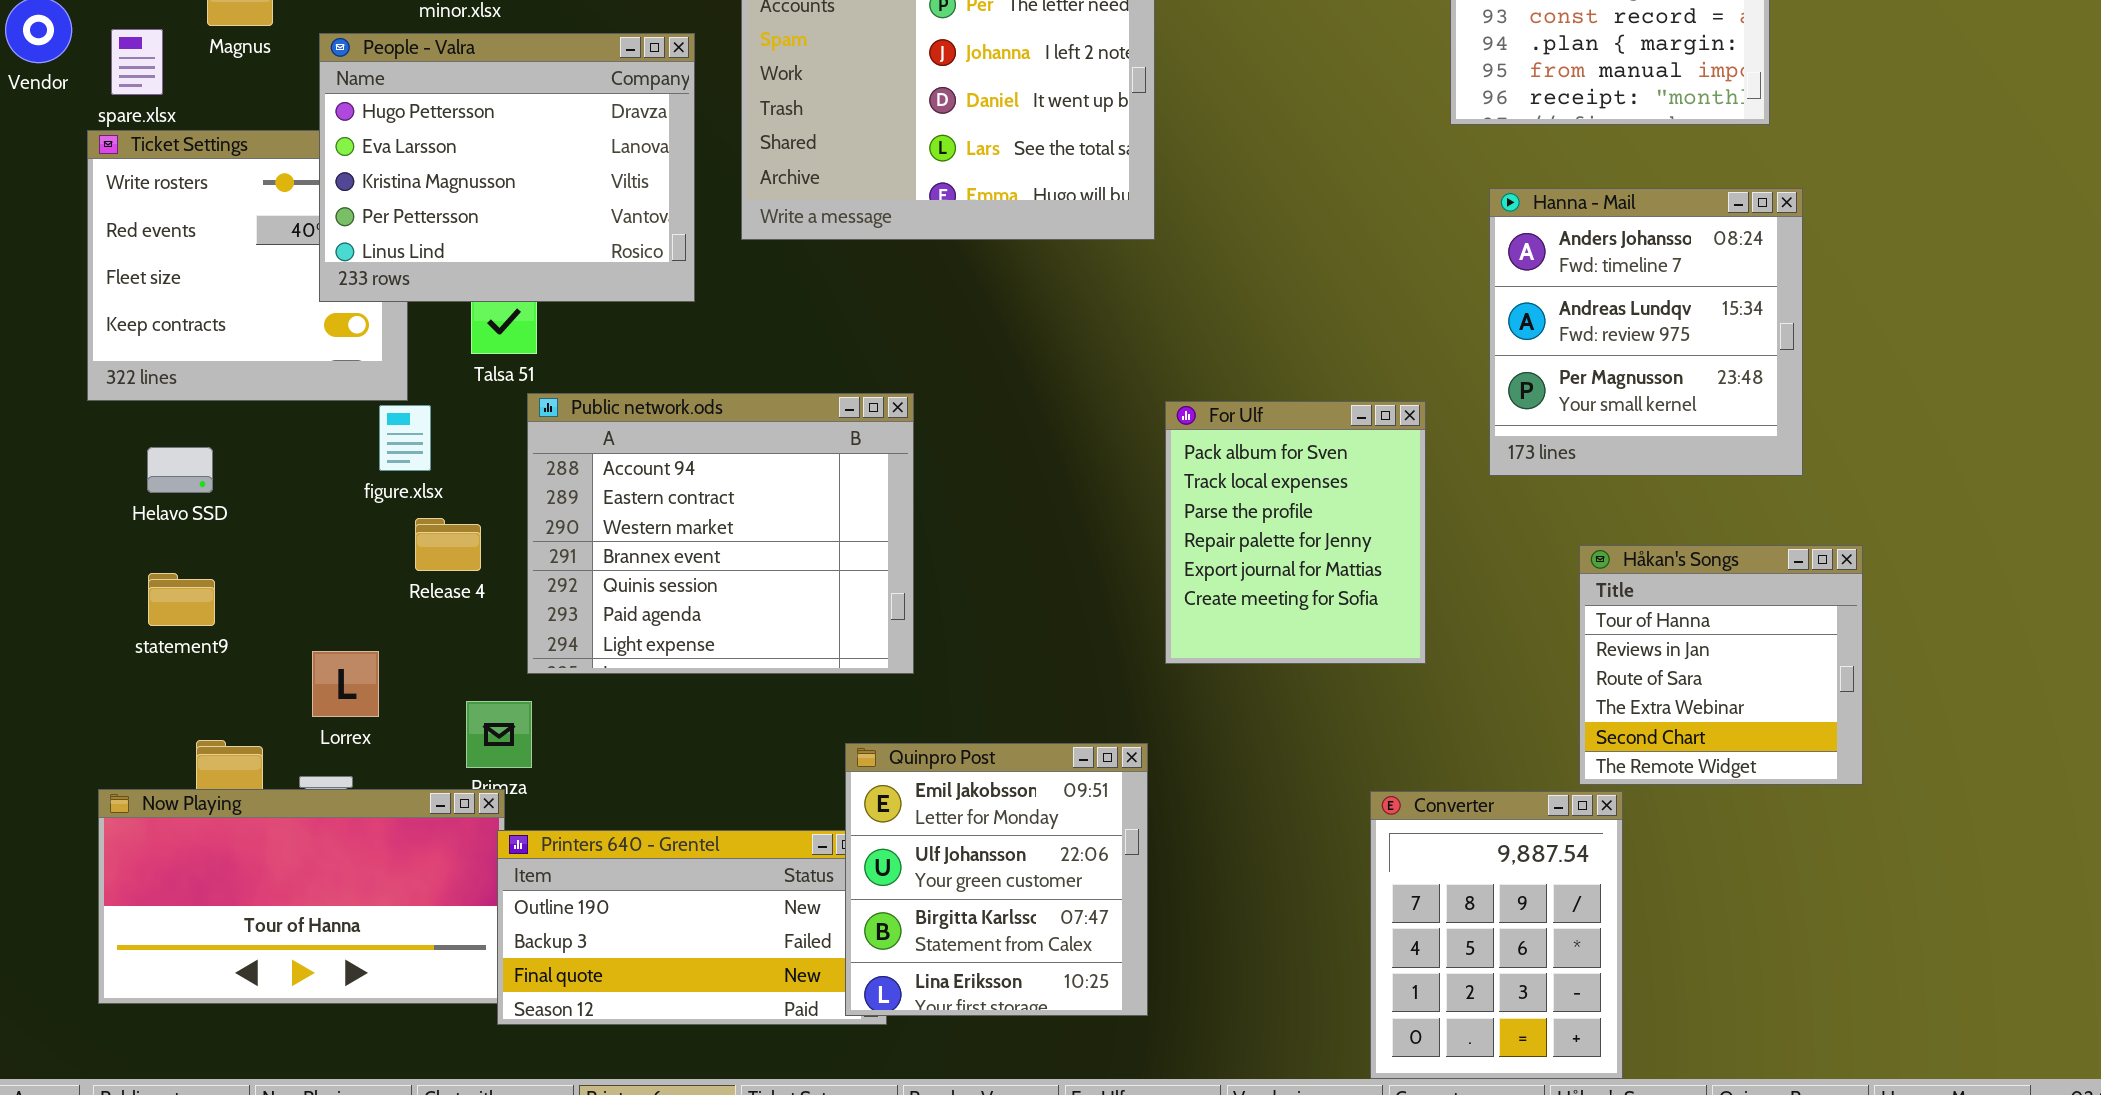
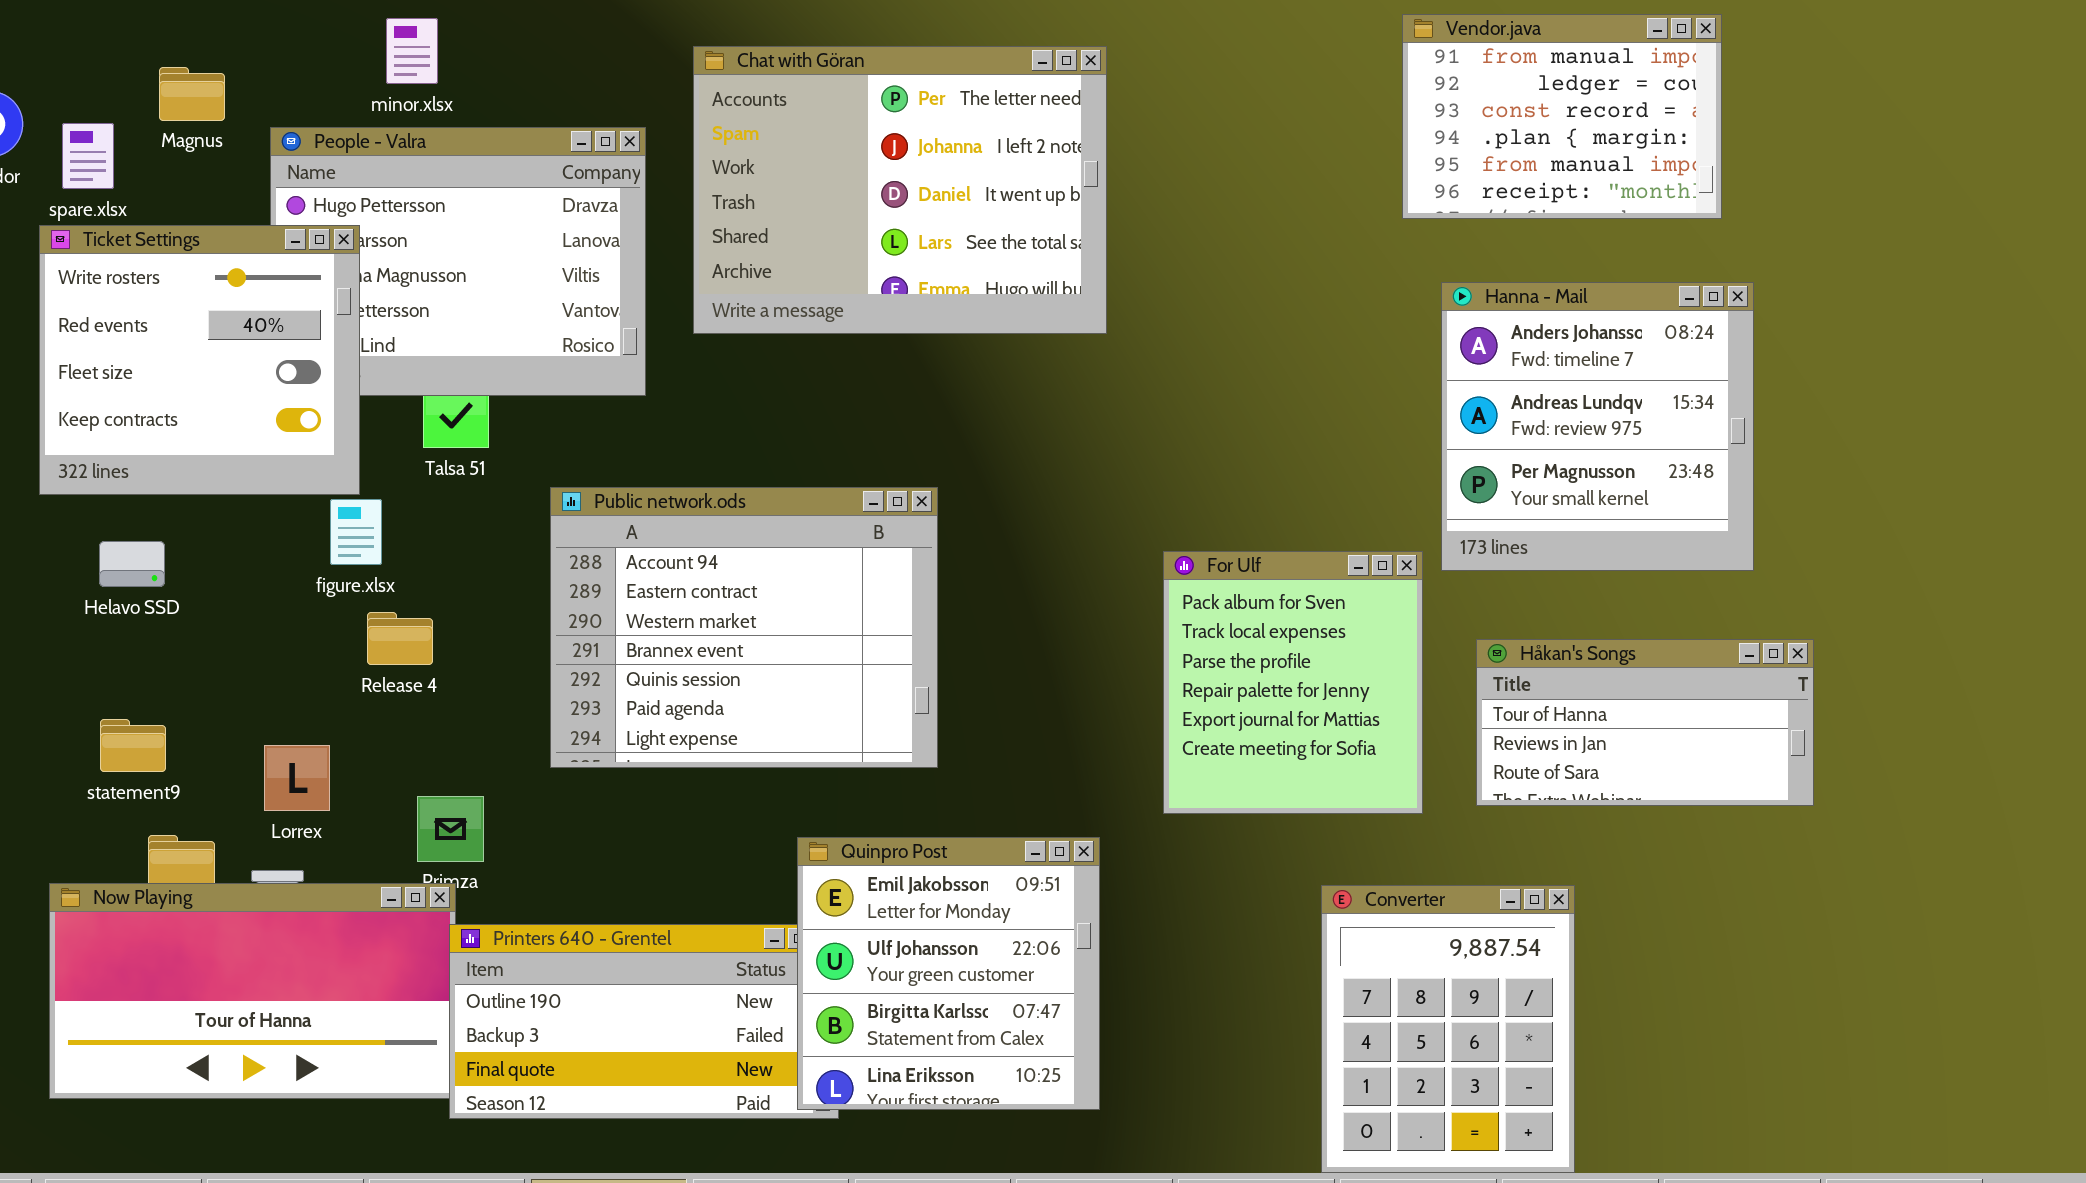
Ticket Settings: [87,130,408,401] -> [39,225,360,495], raised
Public network.ods: [527,393,914,674] -> [550,487,938,768], moved
For Ulf: [1165,401,1426,664] -> [1163,551,1423,814], moved
Håkan's Songs: [1579,545,1863,785] -> [1476,639,1814,806], resized
statement9: [148,573,215,626] -> [100,719,166,772], moved

